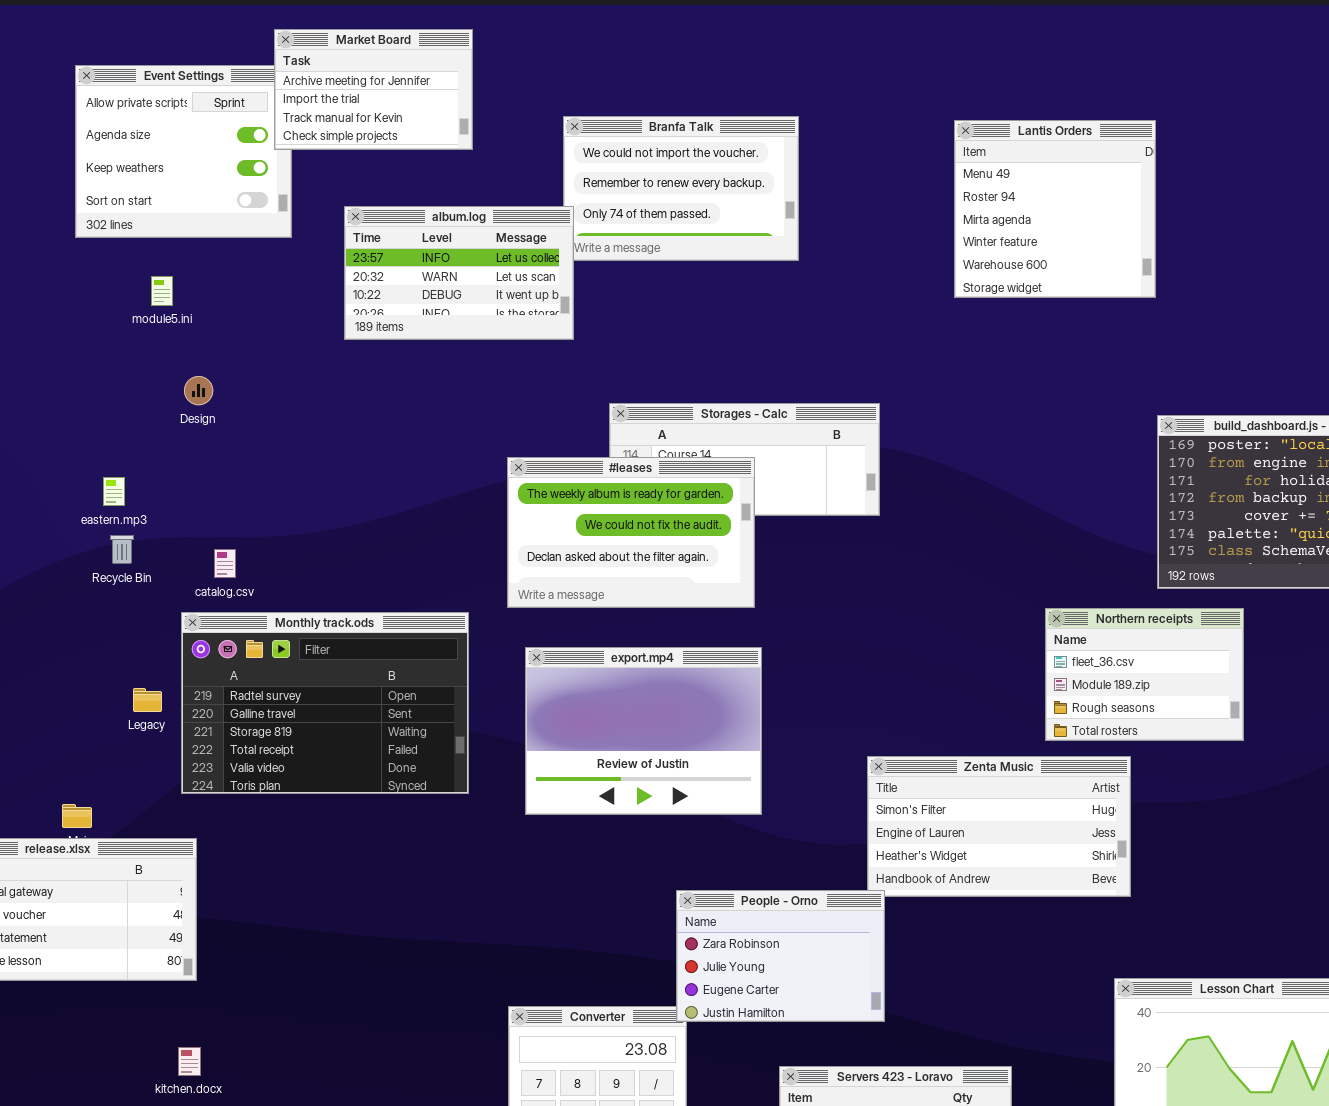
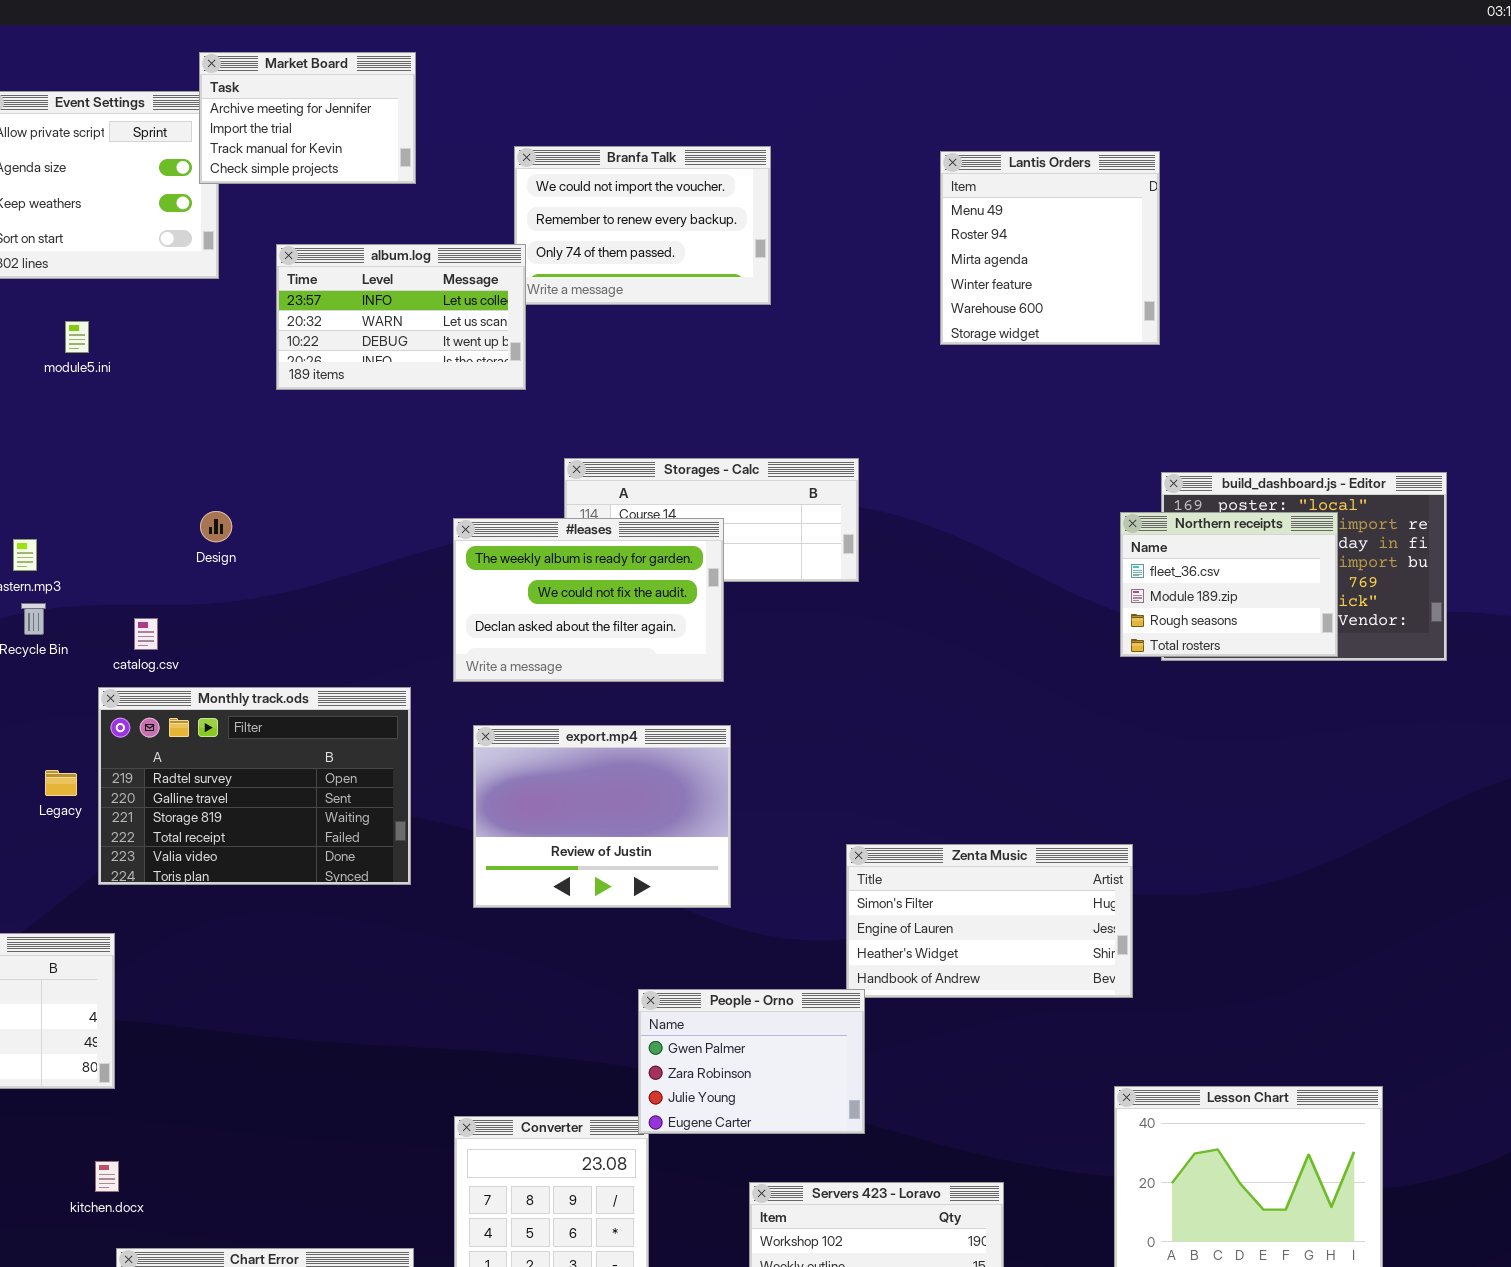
Design: [184,376,213,405] -> [200,511,232,542], moved
Northern receipts: [1045,608,1244,741] -> [1120,512,1338,657], moved
People - Orno: [676,890,885,1022] -> [638,989,865,1134], scrolled up 1 row

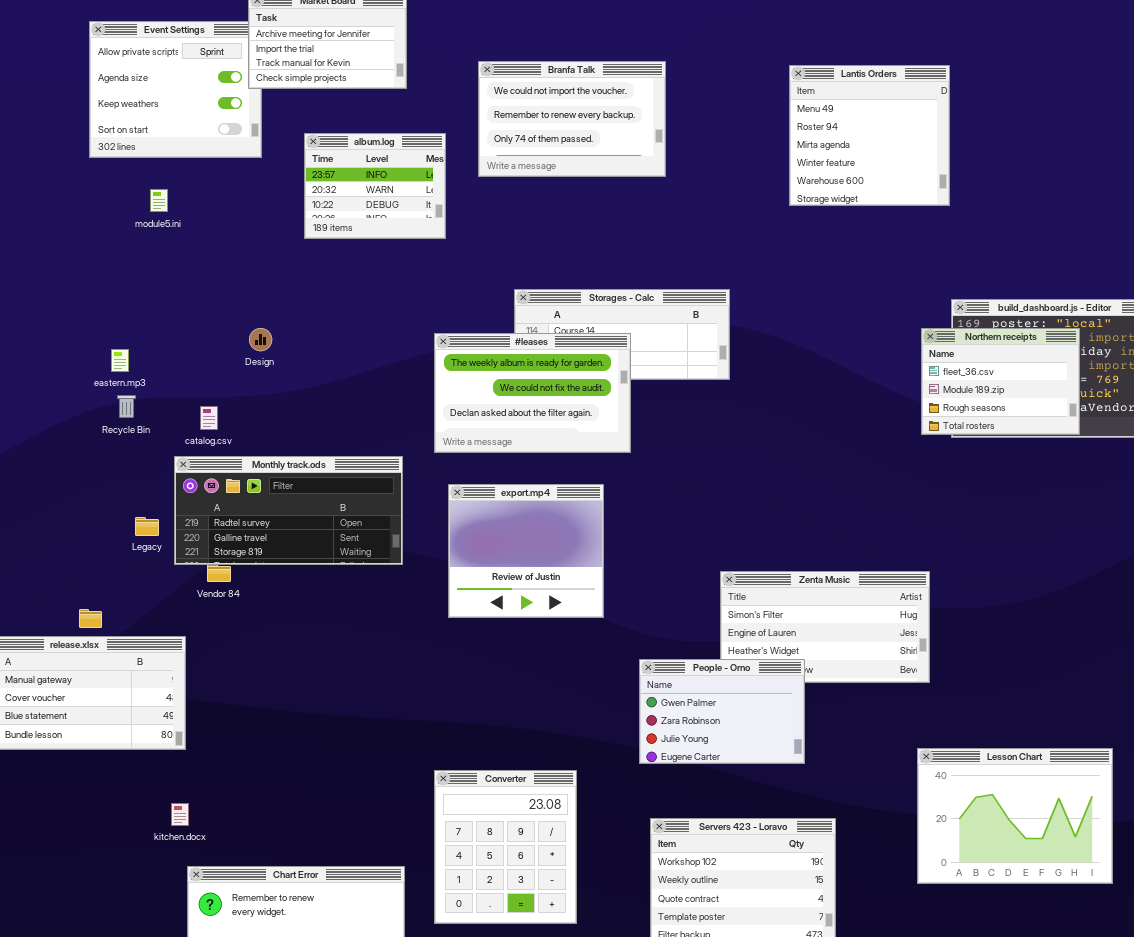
album.log: [276,244,526,390] -> [304,133,446,239], resized
Monthly track.ods: [98,687,411,885] -> [174,456,403,565], resized
export.mp4: [473,725,731,908] -> [448,484,604,618], resized
People - Orno: [638,989,865,1134] -> [639,659,805,764], moved

